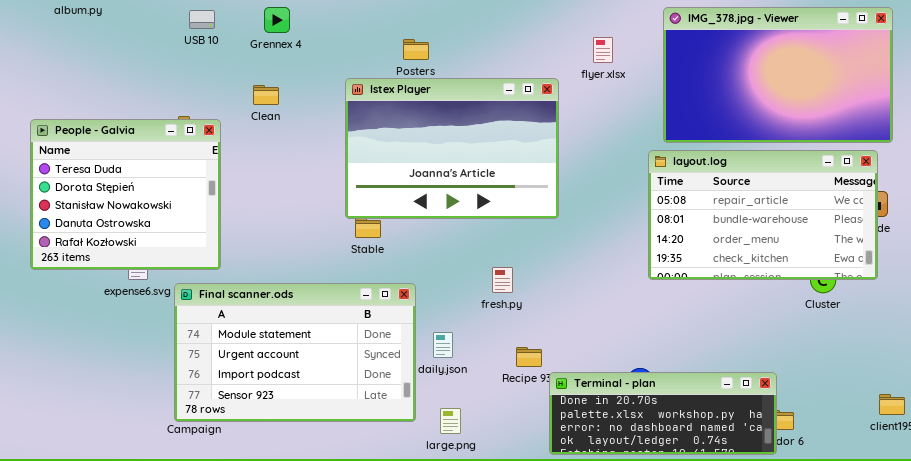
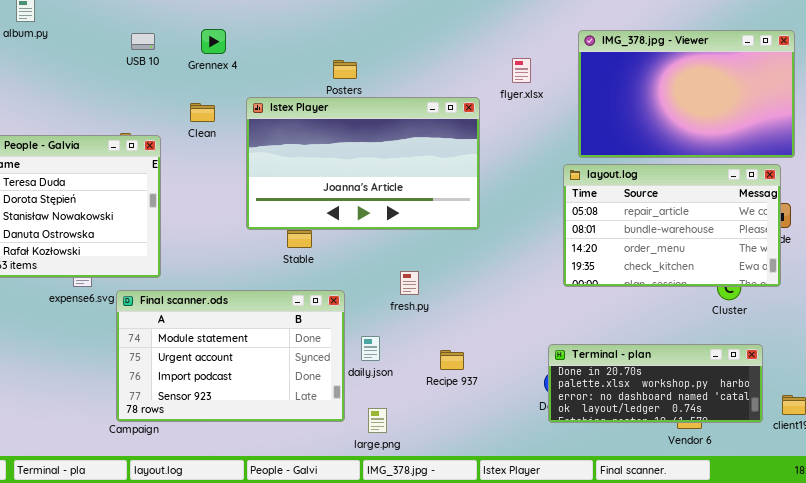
Istex Player: [345,78,559,219] -> [246,97,480,230], resized
fresh.py: [492,267,513,293] -> [400,271,419,295], moved
Terminal - plan: [549,372,777,455] -> [548,344,763,423], moved

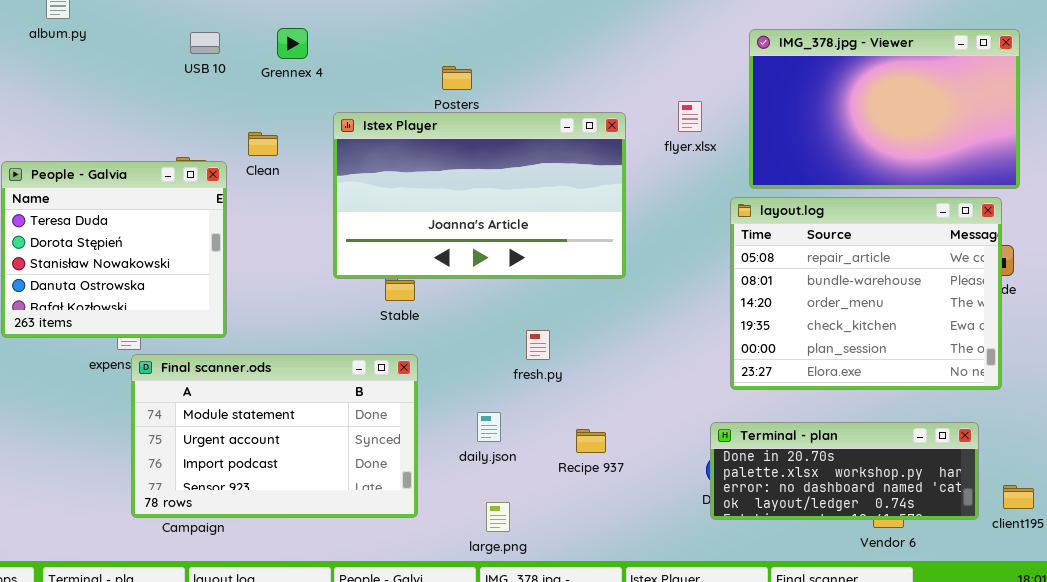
flyer.xlsx: [512,58,531,83] -> [678,101,702,132], moved
Clean: [190,103,215,122] -> [248,132,278,156], moved
layout.log: [563,164,781,287] -> [730,197,1002,390], resized
Final scanner.ods: [116,290,345,422] -> [131,354,418,518], moved

